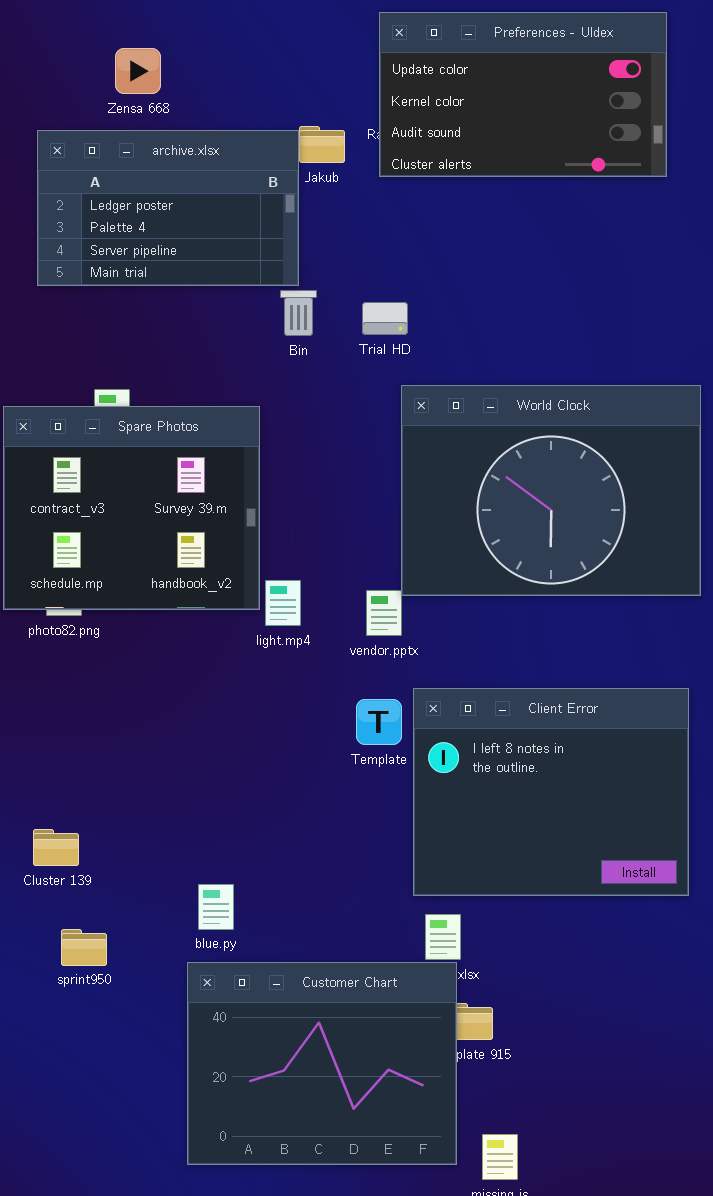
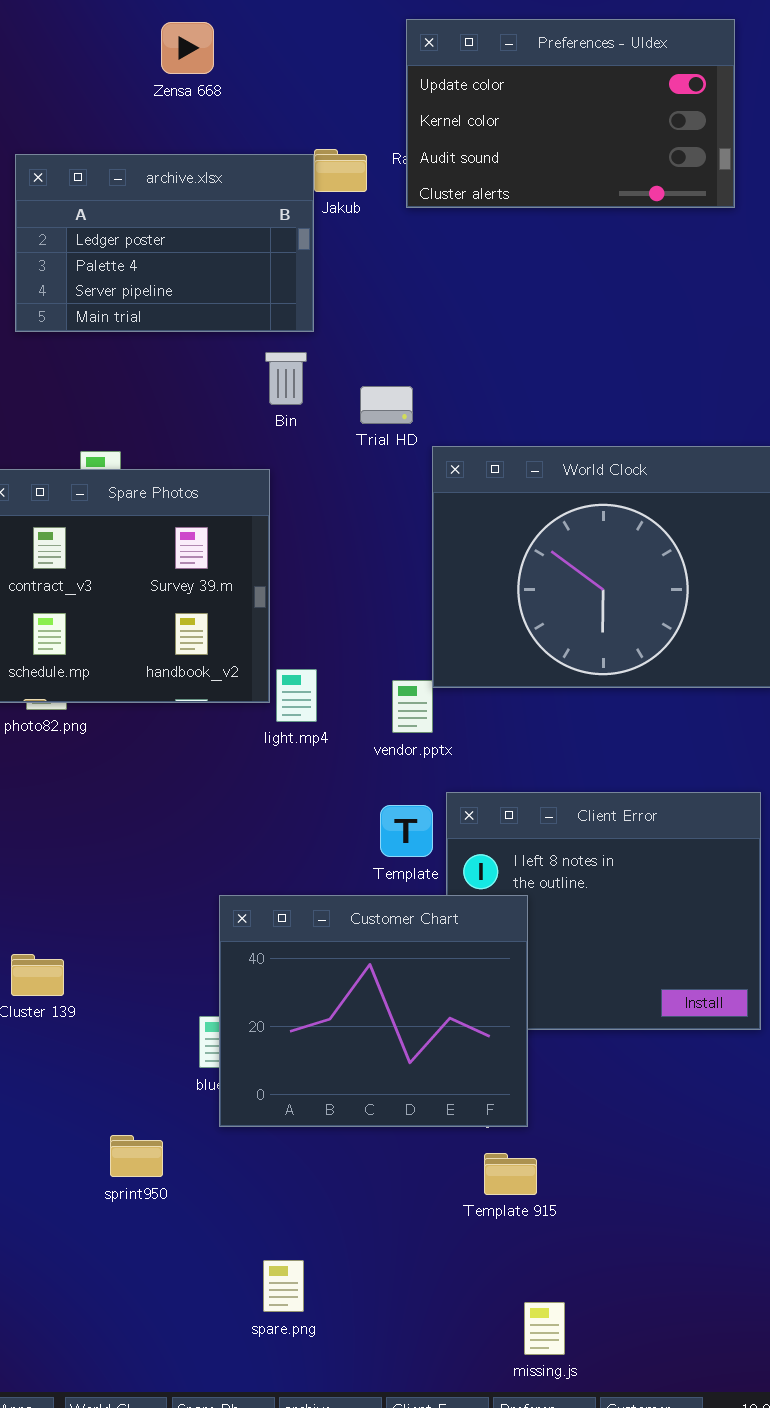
Zensa 668: [115,48,161,94] -> [161,22,214,74], moved
Bin: [280,290,317,336] -> [265,352,307,405], moved
Trial HD: [362,302,408,335] -> [360,386,413,424], moved
sprint950: [61,929,107,966] -> [110,1135,163,1177], moved
Customer Chart: [187,962,457,1165] -> [219,895,528,1127], moved

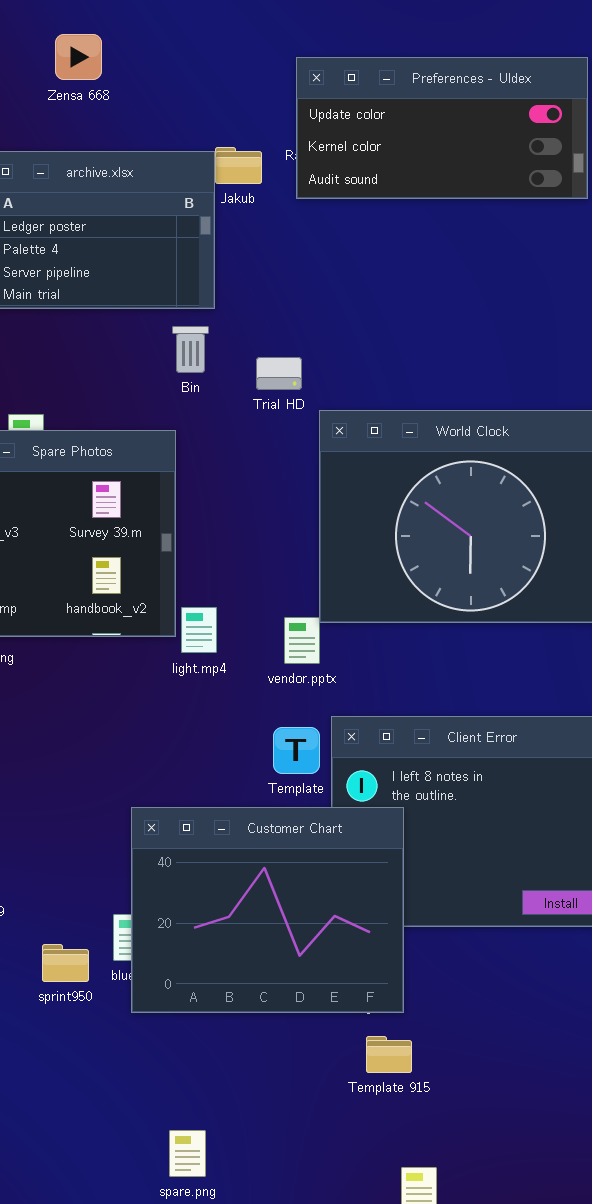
Preferences - Uldex: [406,19,735,208] -> [296,57,588,199], resized
Zensa 668: [161,22,214,74] -> [55,34,102,80], moved
sprint950: [110,1135,163,1177] -> [42,944,89,982], moved

